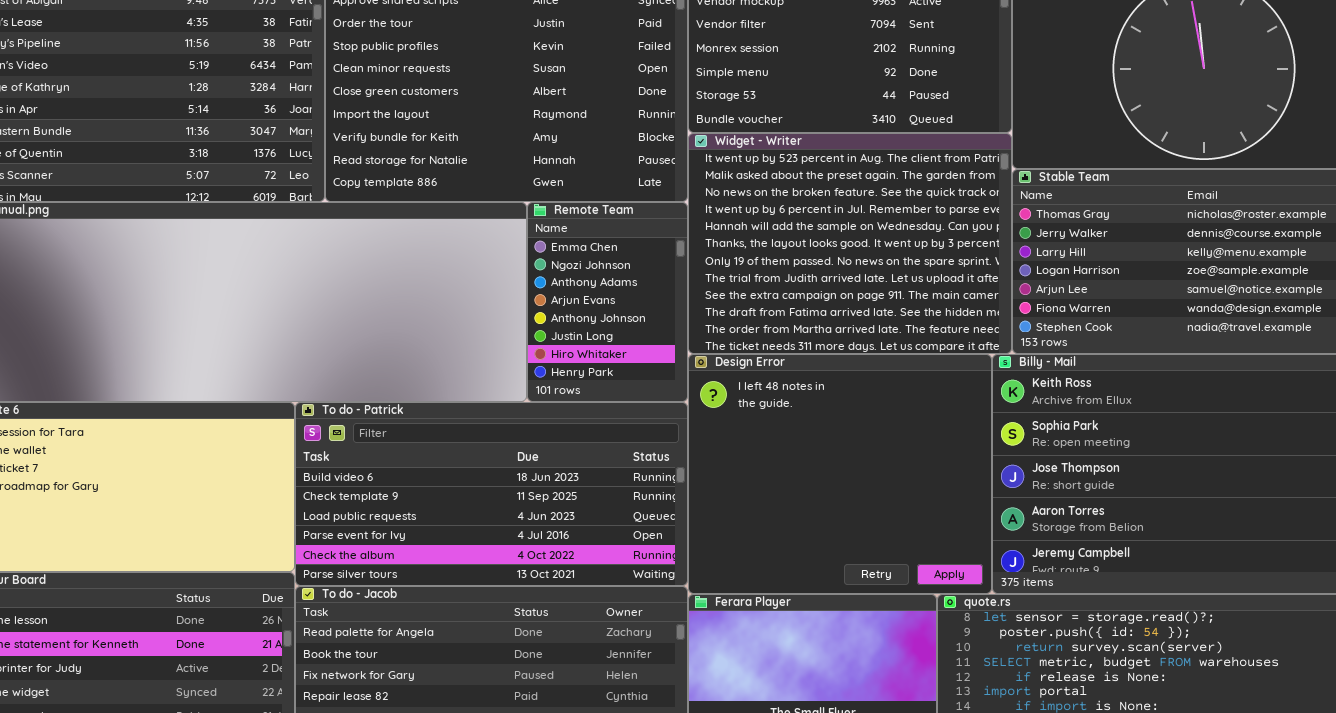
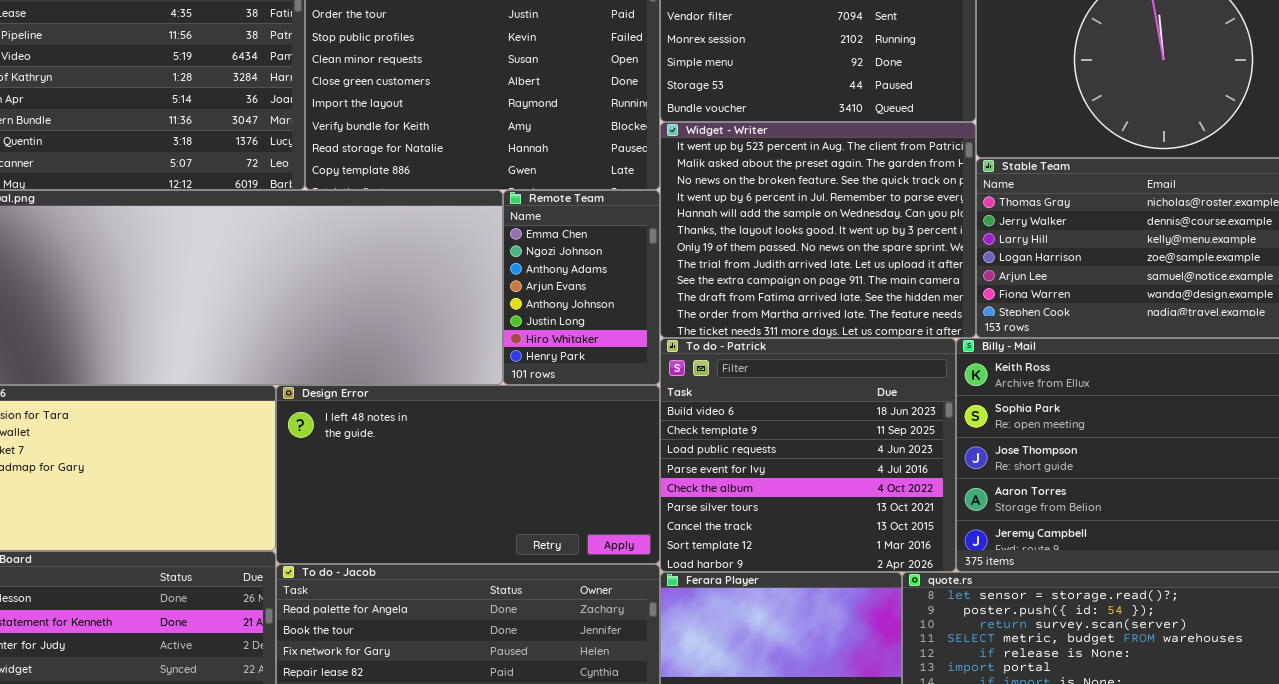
Design Error: [688,354,992,594] -> [276,385,660,564], moved, resized
To do - Patrick: [295,402,688,586] -> [660,338,956,572], moved, resized

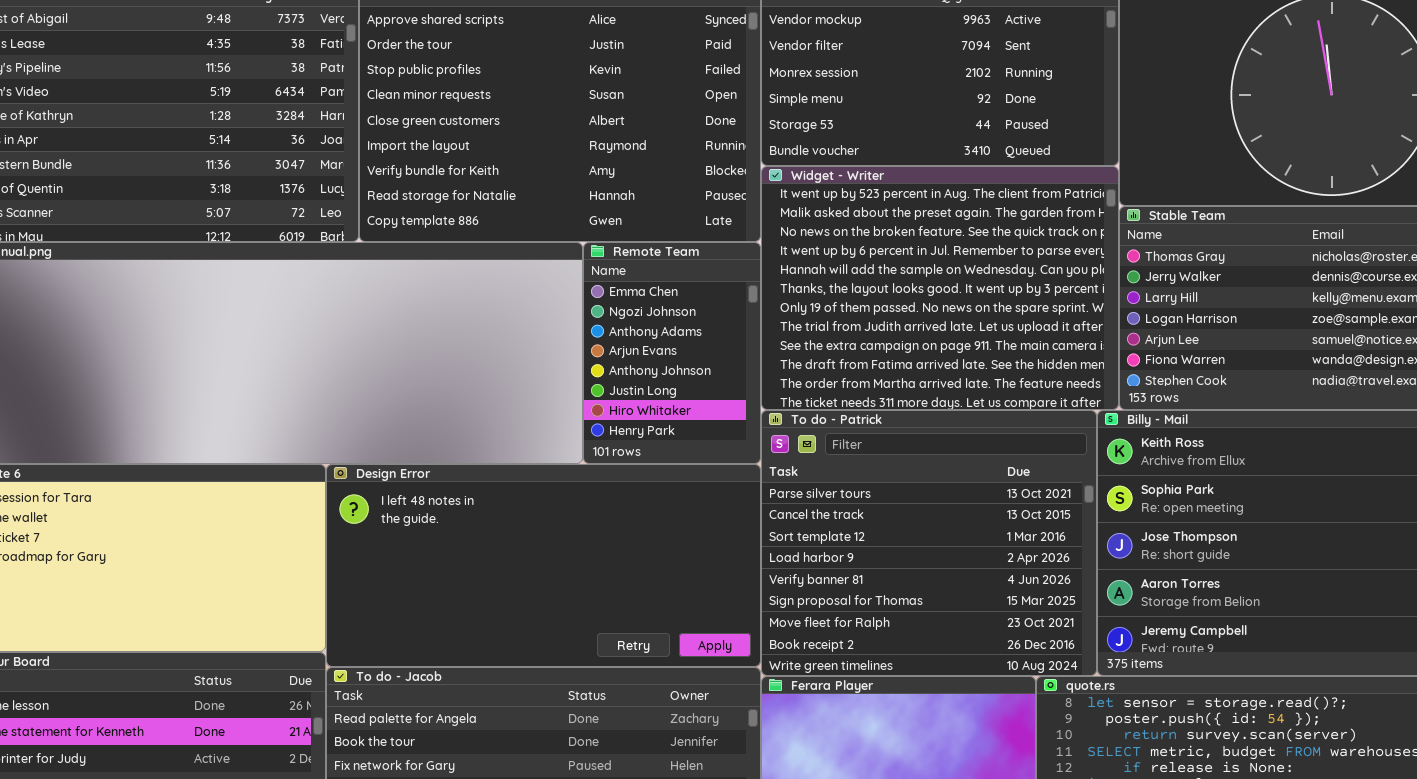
To do - Patrick: [660,338,956,572] -> [761,410,1097,676], scrolled down 5 rows

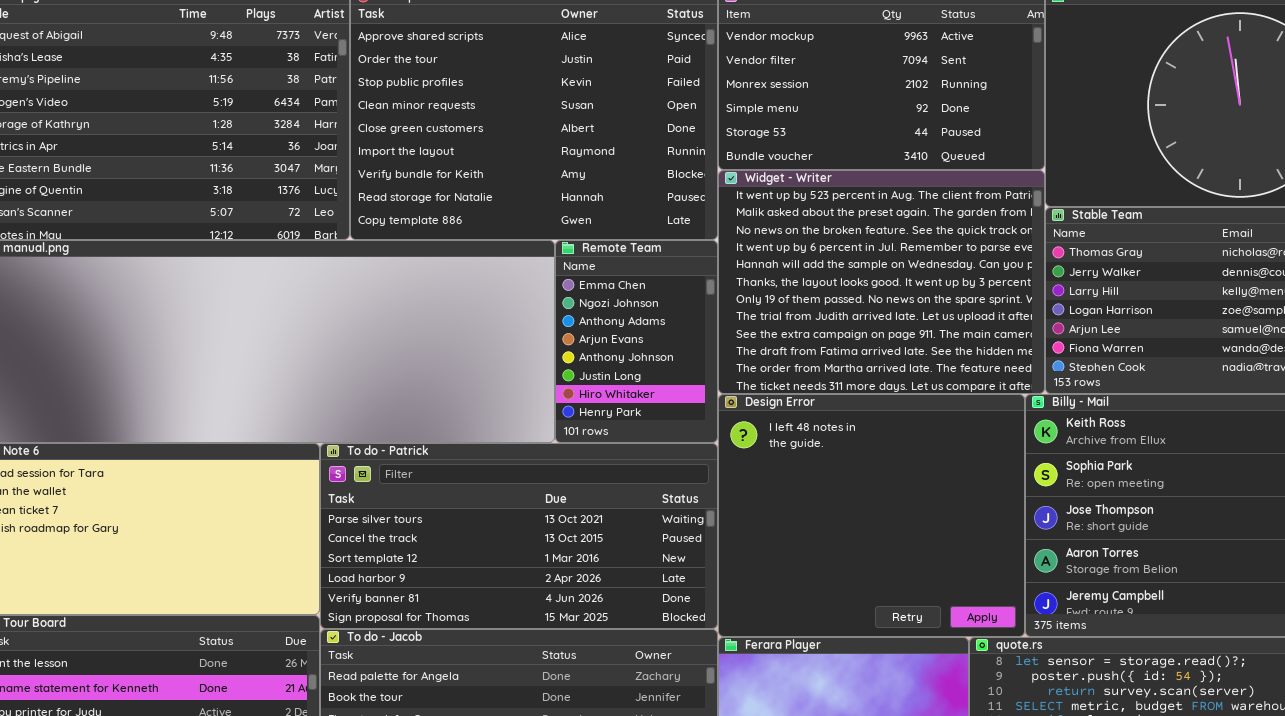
To do - Patrick: [761,410,1097,676] -> [320,443,718,629], moved, resized
Design Error: [326,464,761,667] -> [718,394,1025,637], moved, resized

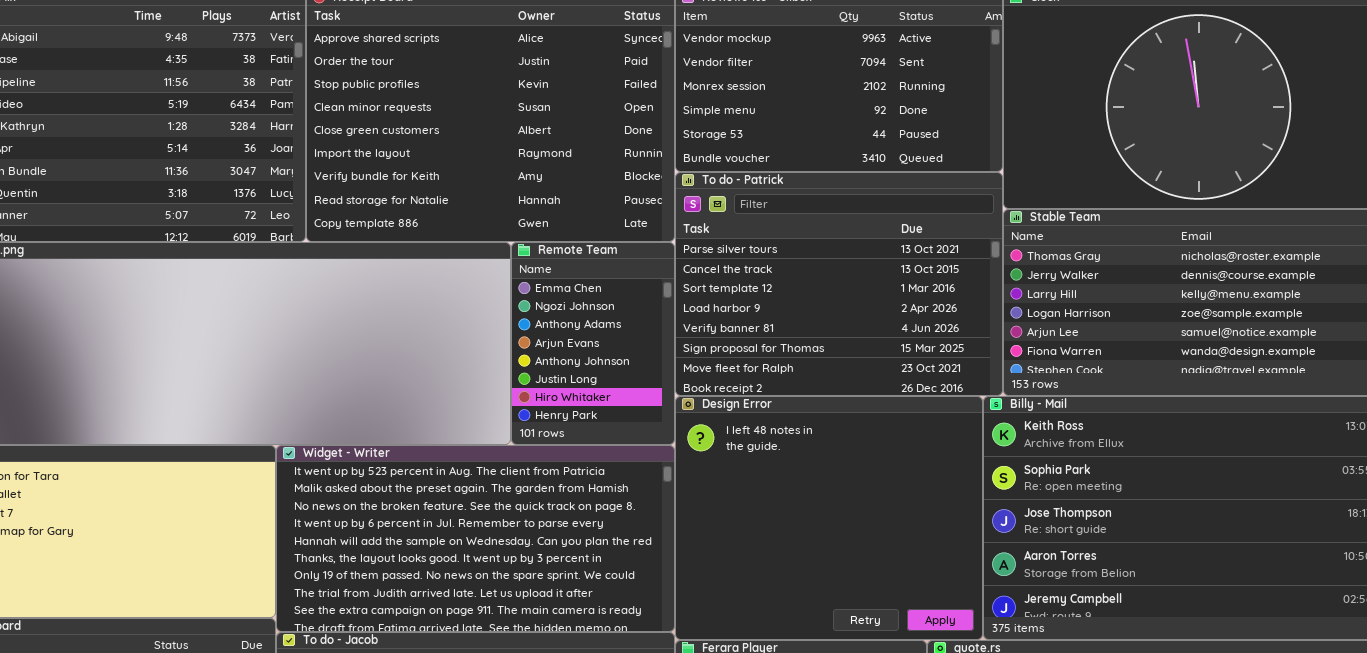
Widget - Writer: [718,170,1045,394] -> [276,445,675,632], moved, resized
To do - Patrick: [320,443,718,629] -> [675,172,1003,396], moved, resized

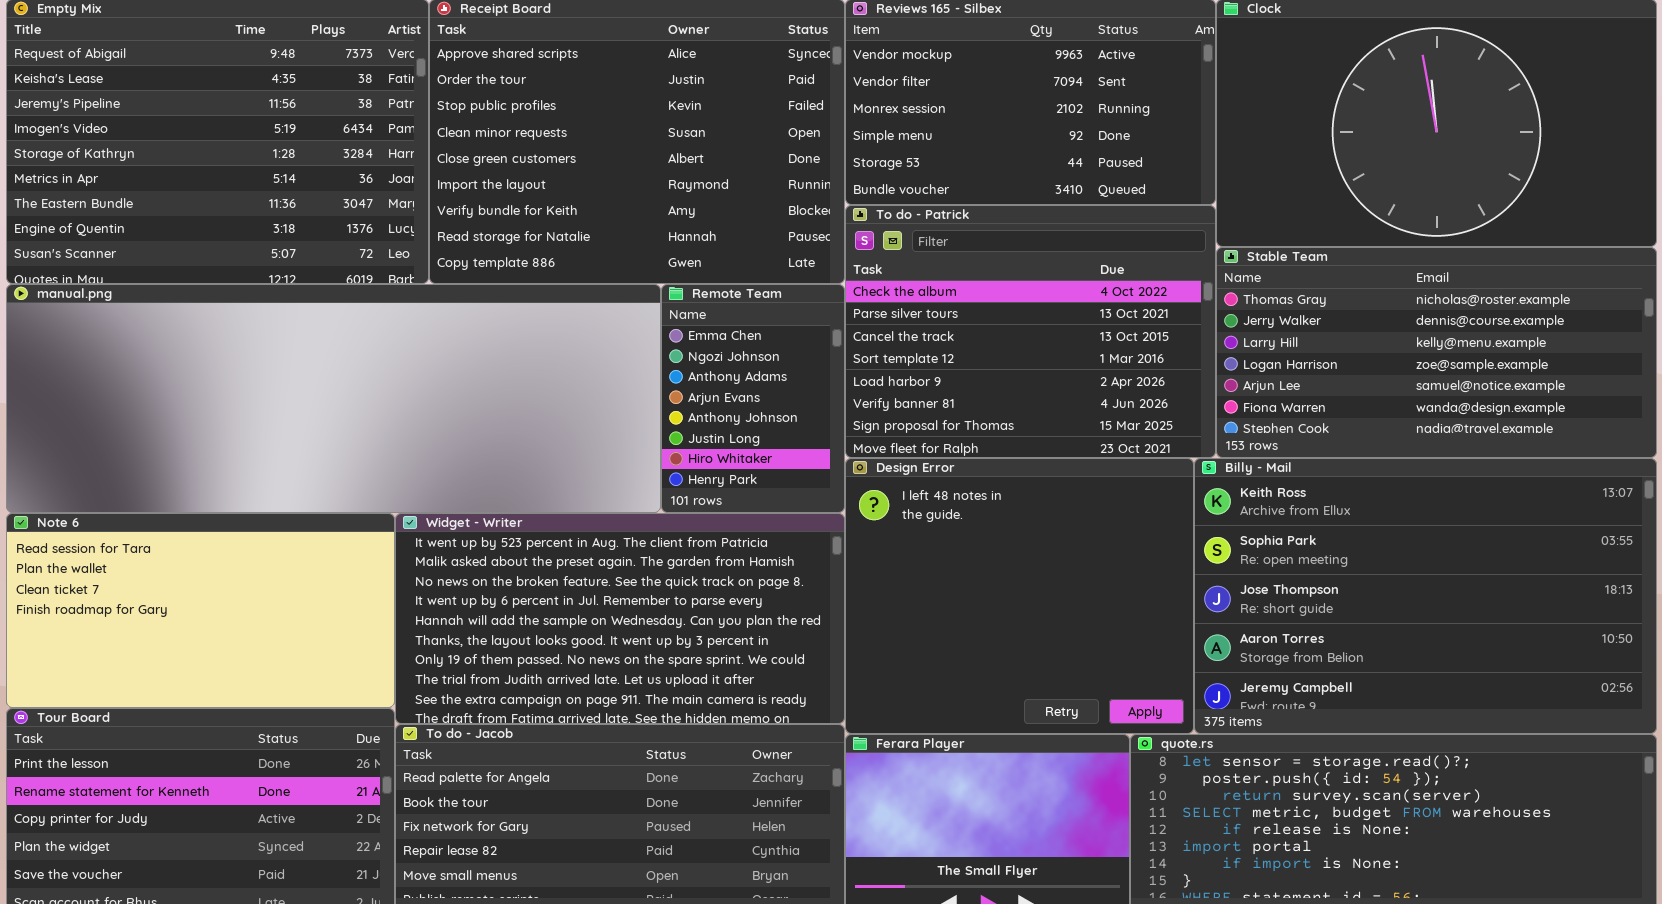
To do - Patrick: [675,172,1003,396] -> [845,205,1216,458], scrolled up 1 row

